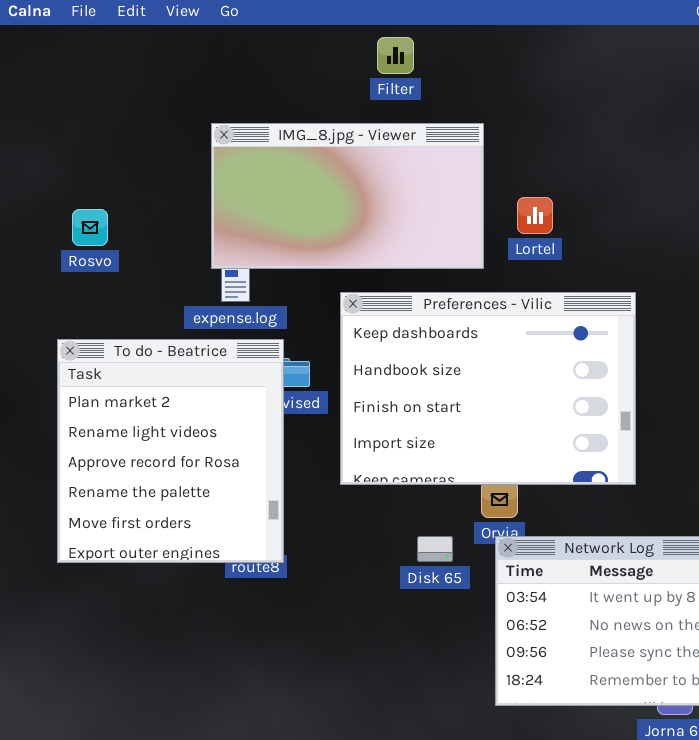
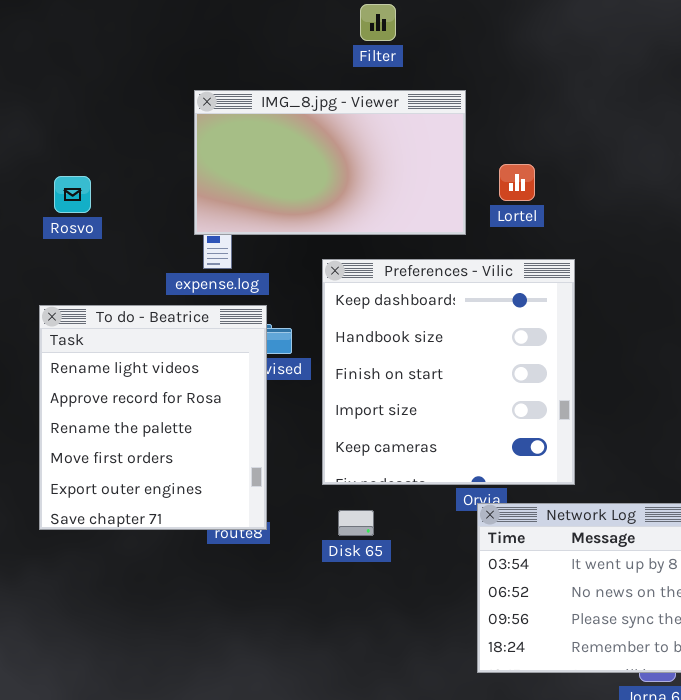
Preferences - Vilic: [340,292,636,485] -> [322,259,575,485], resized
To do - Beatrice: [57,339,284,563] -> [39,305,267,530], scrolled down 1 row
Disk 65: [417,536,453,562] -> [338,510,374,536], moved

